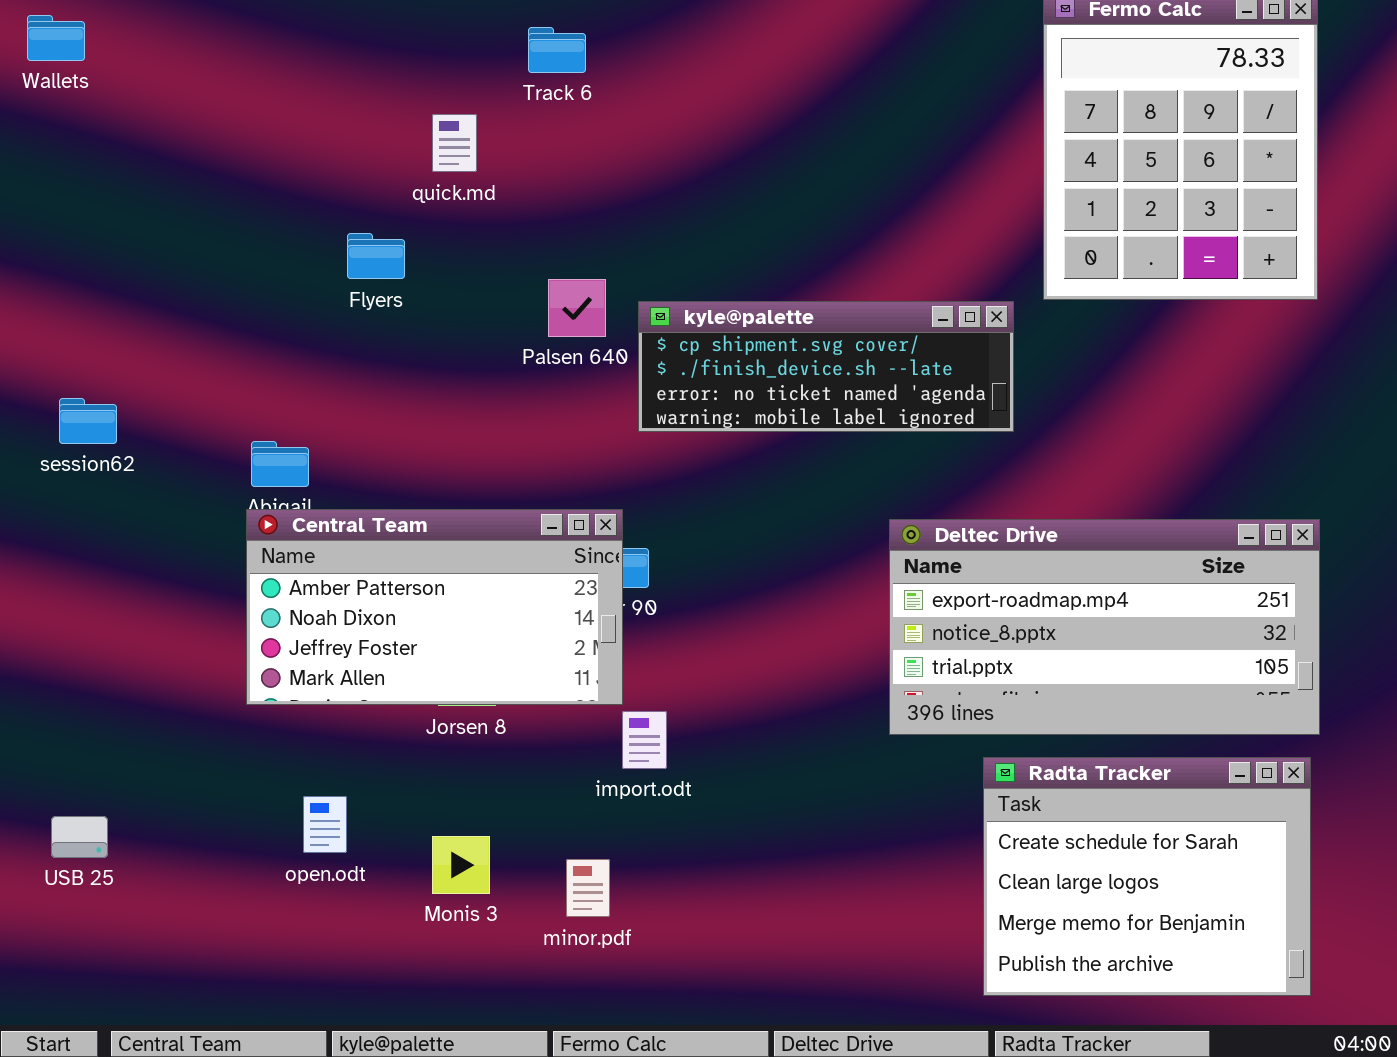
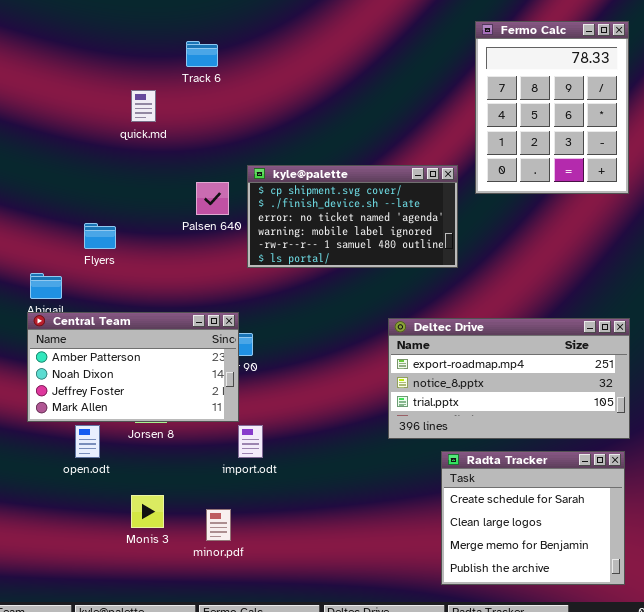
Flyers: [347,233,405,279] -> [84,223,116,249], moved
kyle@palette: [638,301,1014,432] -> [247,165,458,268], resized
open.odt: [303,796,347,853] -> [75,425,100,458], moved

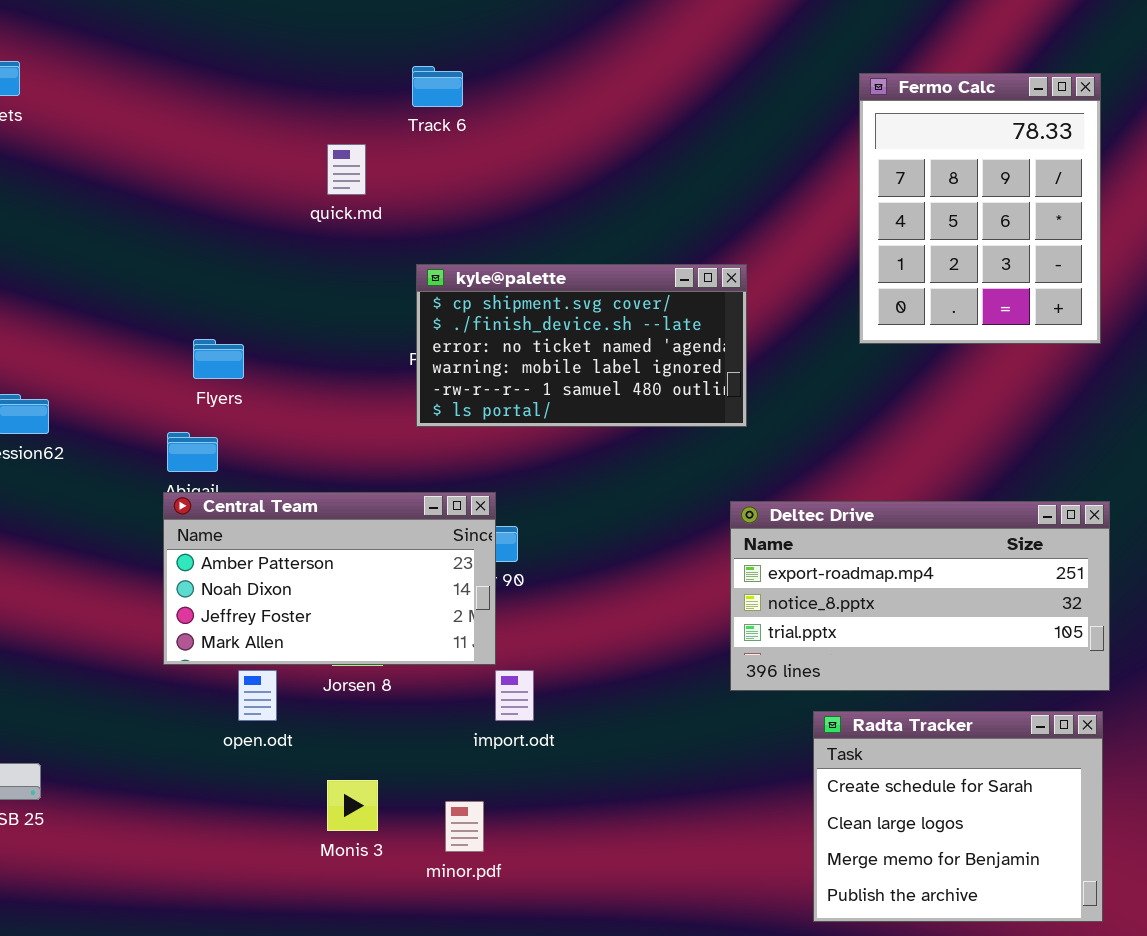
Fermo Calc: [475,21,629,194] -> [859,73,1101,344], moved
kyle@palette: [247,165,458,268] -> [416,264,747,427], moved
Flyers: [84,223,116,249] -> [193,339,244,379], moved

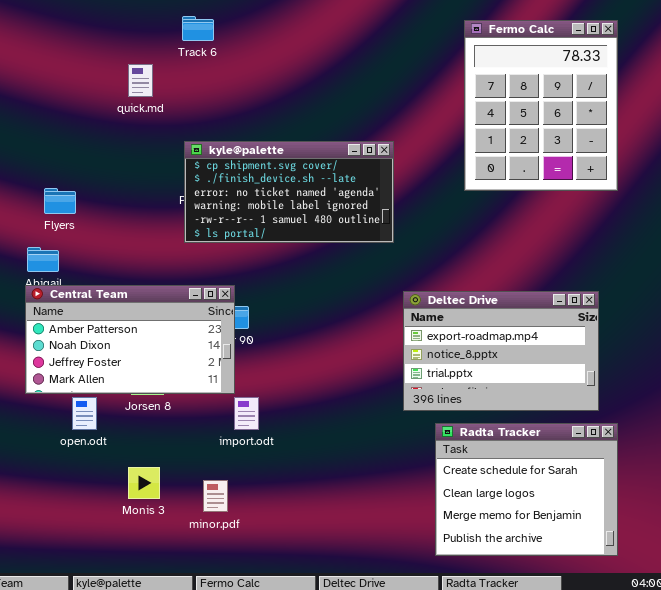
Deltec Drive: [730,501,1110,691] -> [403,291,599,411], moved, resized

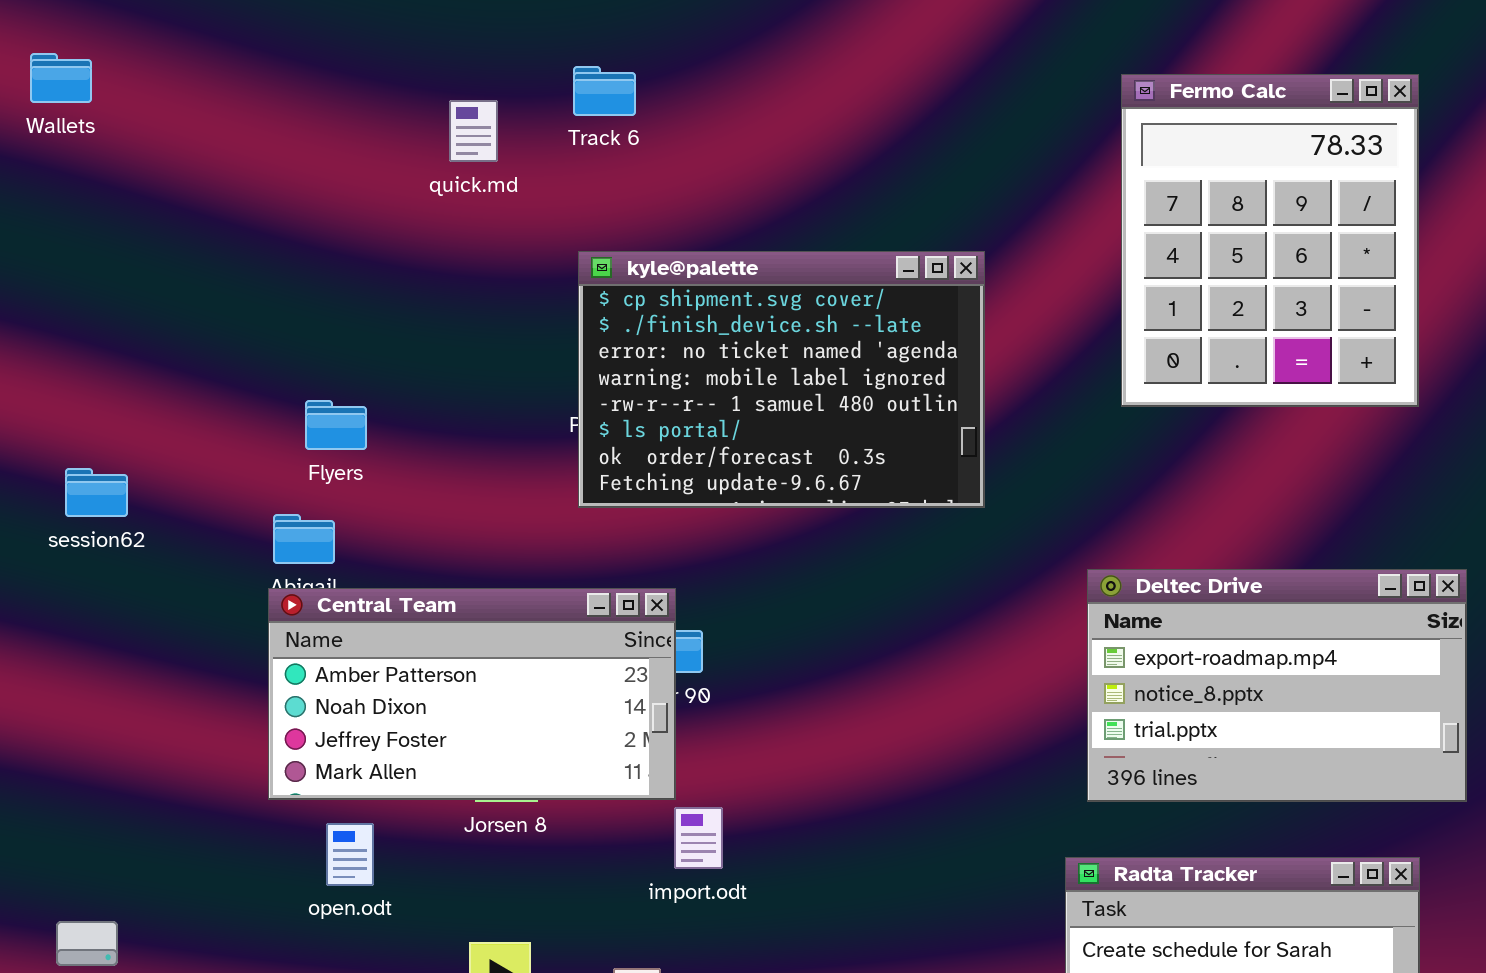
quick.md: [128,64,153,97] -> [449,100,498,162], moved
kyle@palette: [184,141,394,243] -> [578,251,985,508], resized
Deltec Drive: [403,291,599,411] -> [1087,569,1467,802], moved
open.odt: [72,397,97,430] -> [326,823,374,886], moved

